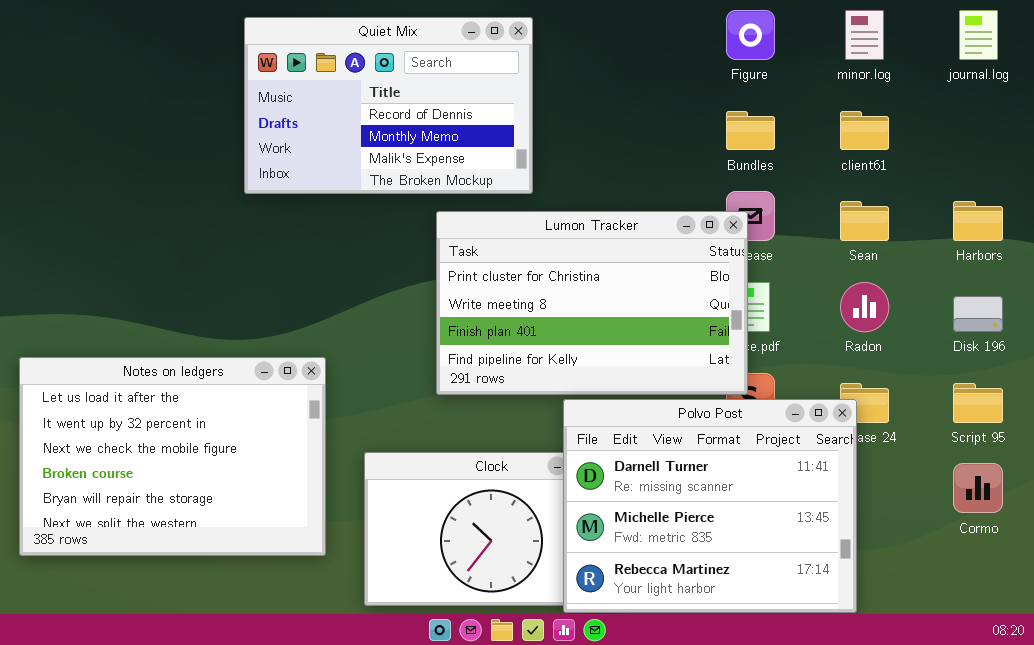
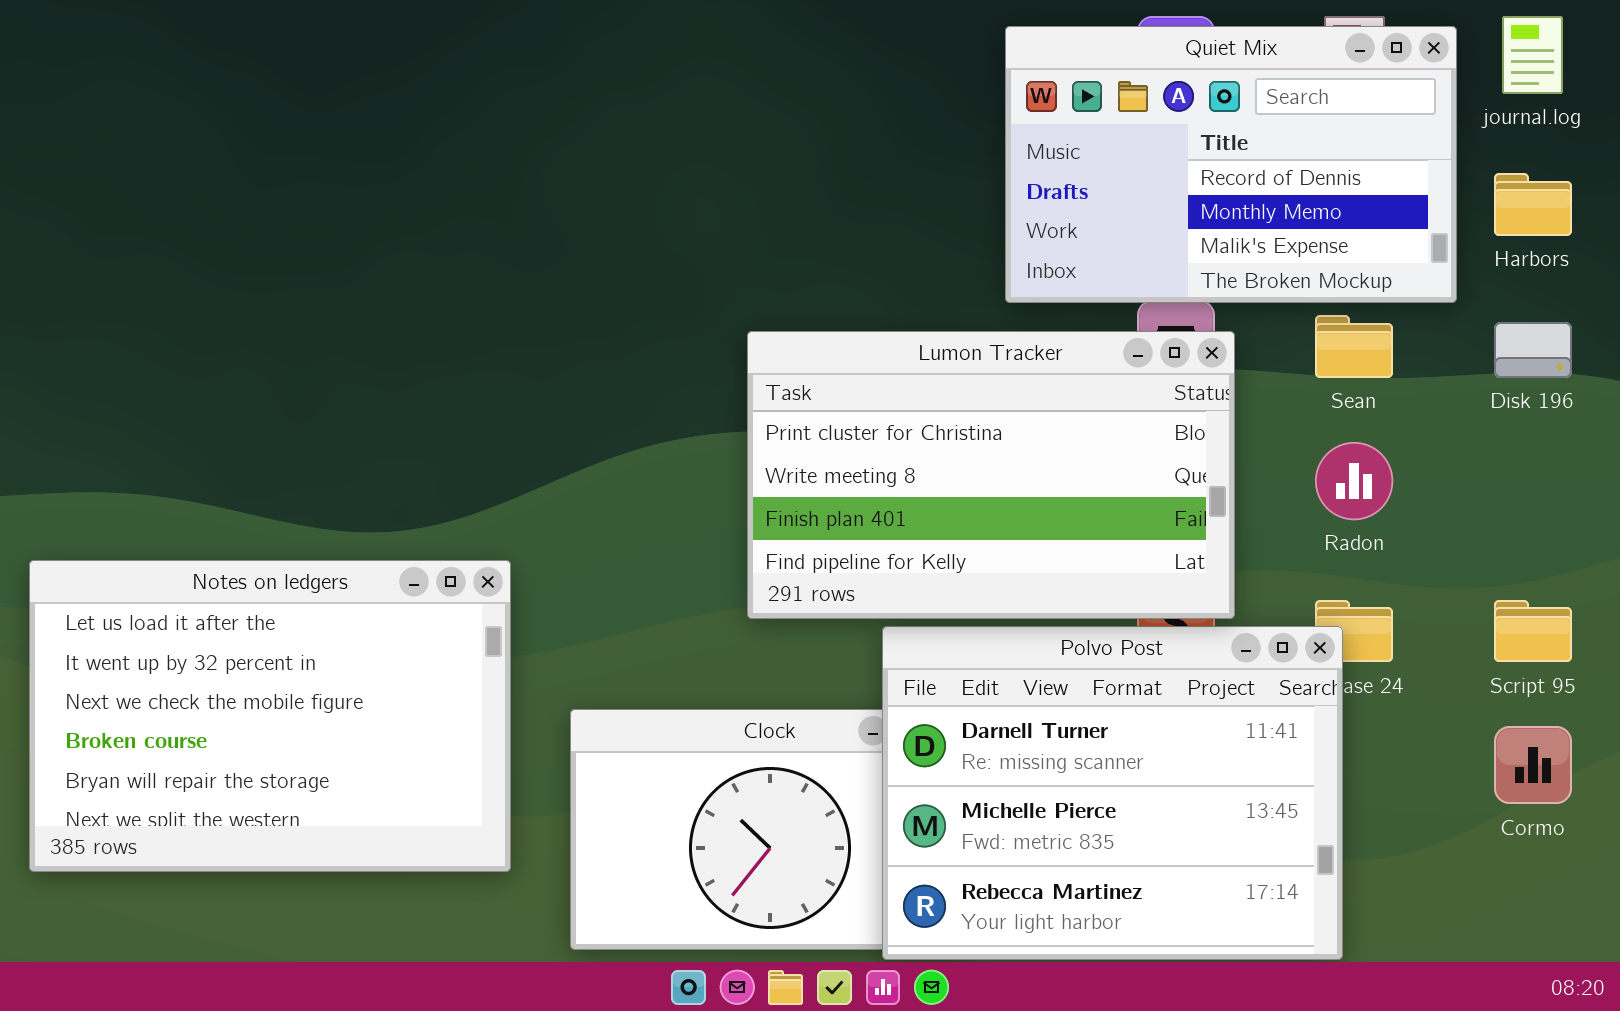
Quiet Mix: [244,17,533,194] -> [1005,26,1457,303], moved
Harbors: [953,201,1003,241] -> [1494,173,1572,236], moved
Lumon Tracker: [436,211,748,395] -> [747,331,1235,619], moved
Disk 196: [953,296,1003,332] -> [1494,322,1572,378], moved

